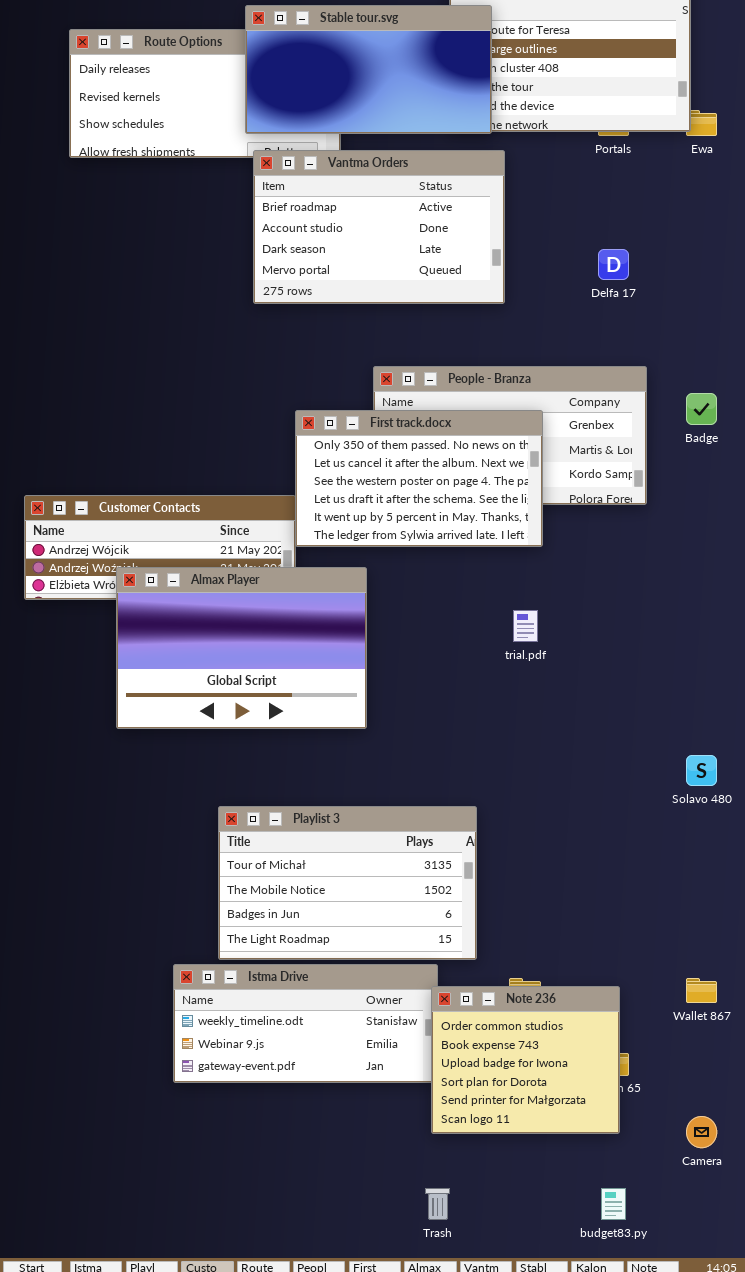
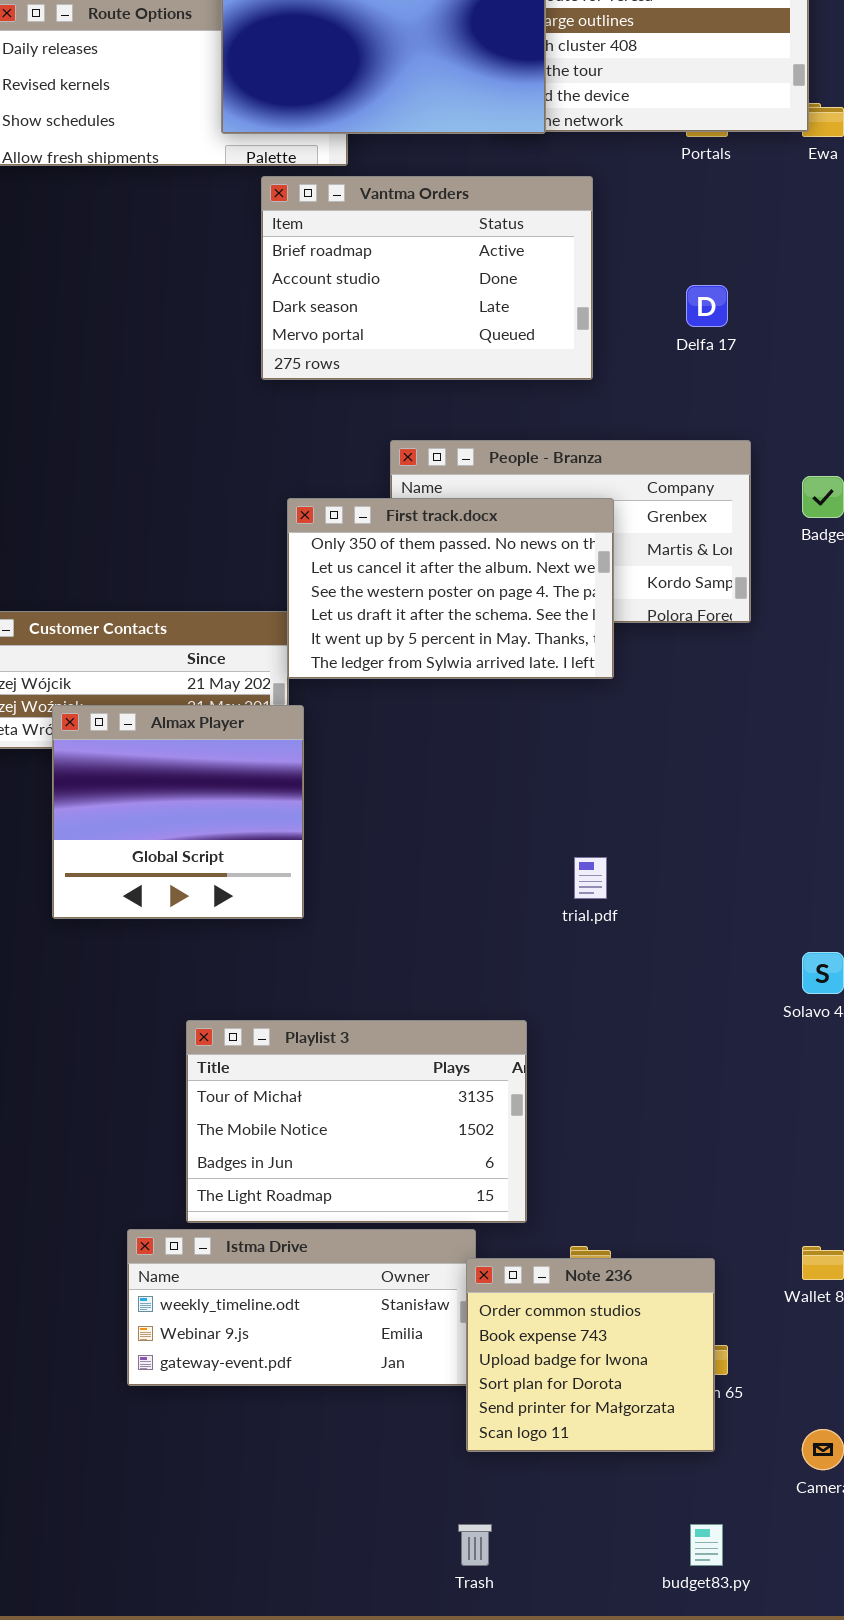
Vantma Orders: [253,150,505,304] -> [261,176,593,380], moved
Almax Player: [116,567,367,729] -> [52,705,304,919], resized
trial.pdf: [513,610,538,642] -> [574,857,607,899], moved

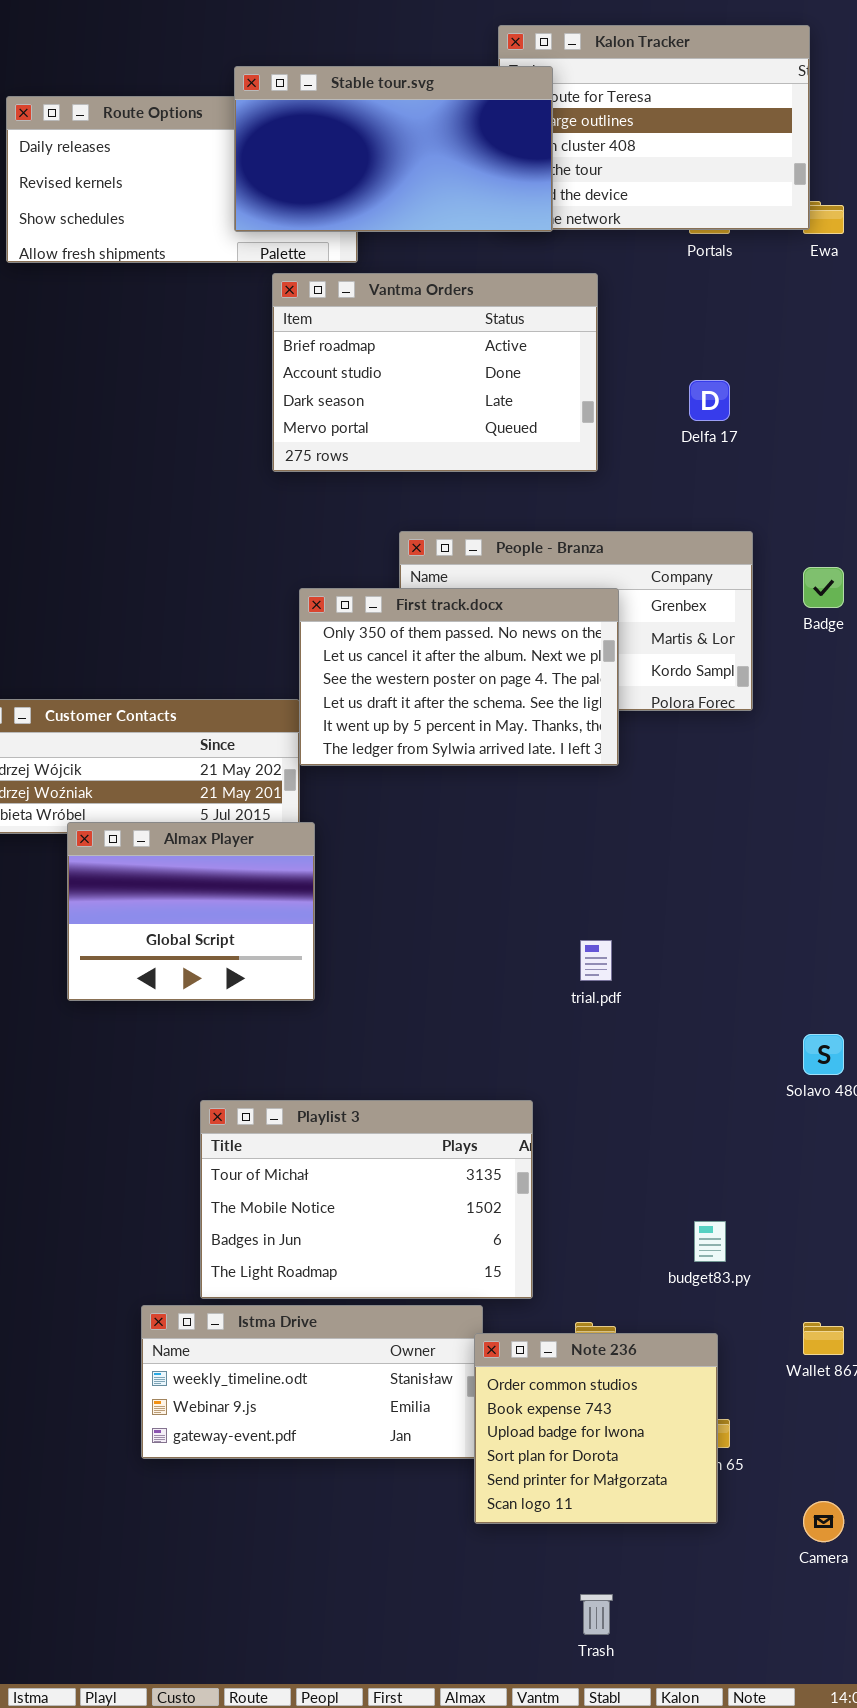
Almax Player: [52,705,304,919] -> [67,822,315,1001], resized
Trash: [458,1524,492,1566] -> [580,1594,613,1635], moved
budget83.py: [690,1524,723,1566] -> [694,1221,726,1262], moved

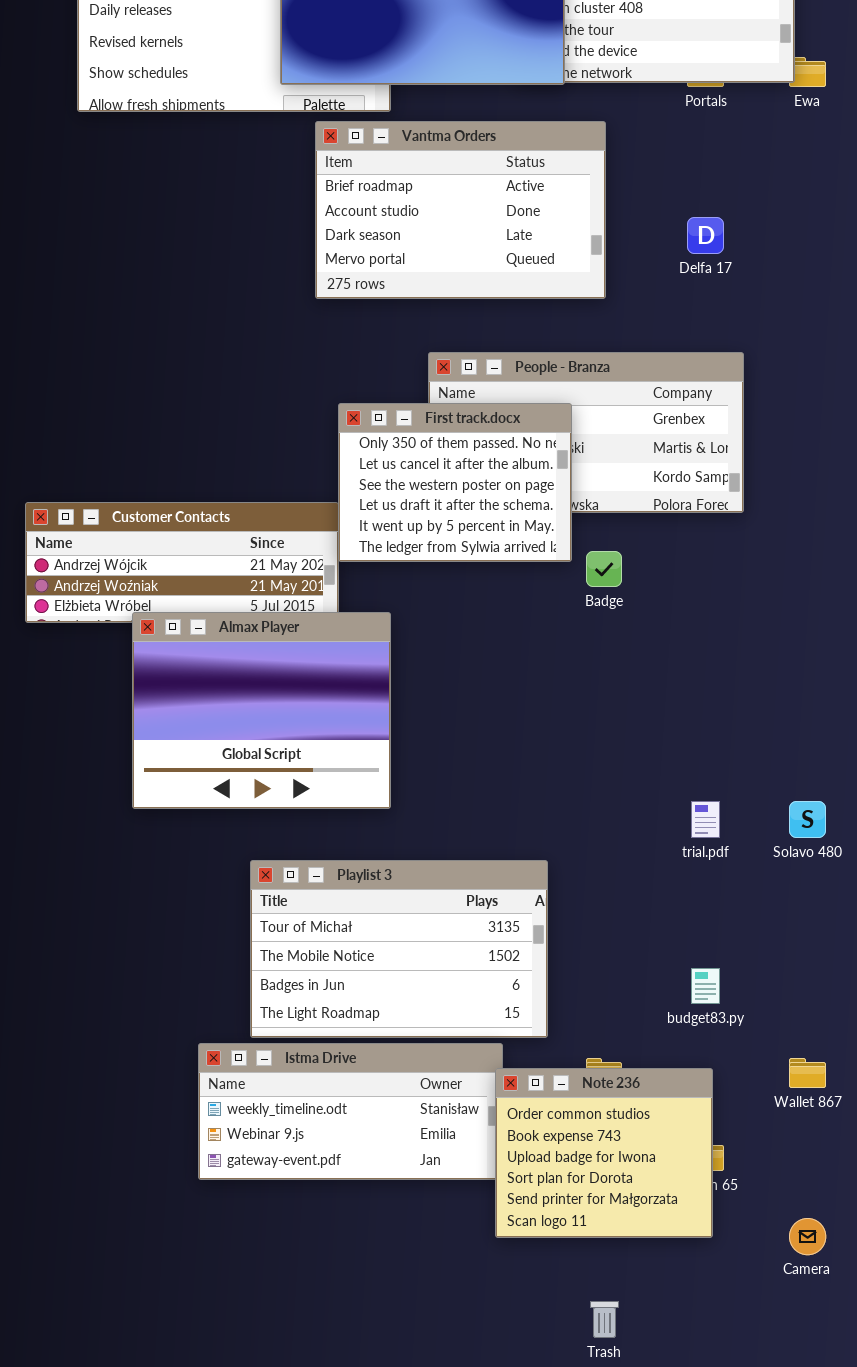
Badge: [803,567,844,608] -> [586,551,622,587], moved
First track.docx: [299,588,619,766] -> [338,403,572,562], resized
Almax Player: [67,822,315,1001] -> [132,612,391,809], resized
trial.pdf: [580,940,612,981] -> [691,801,720,838], moved

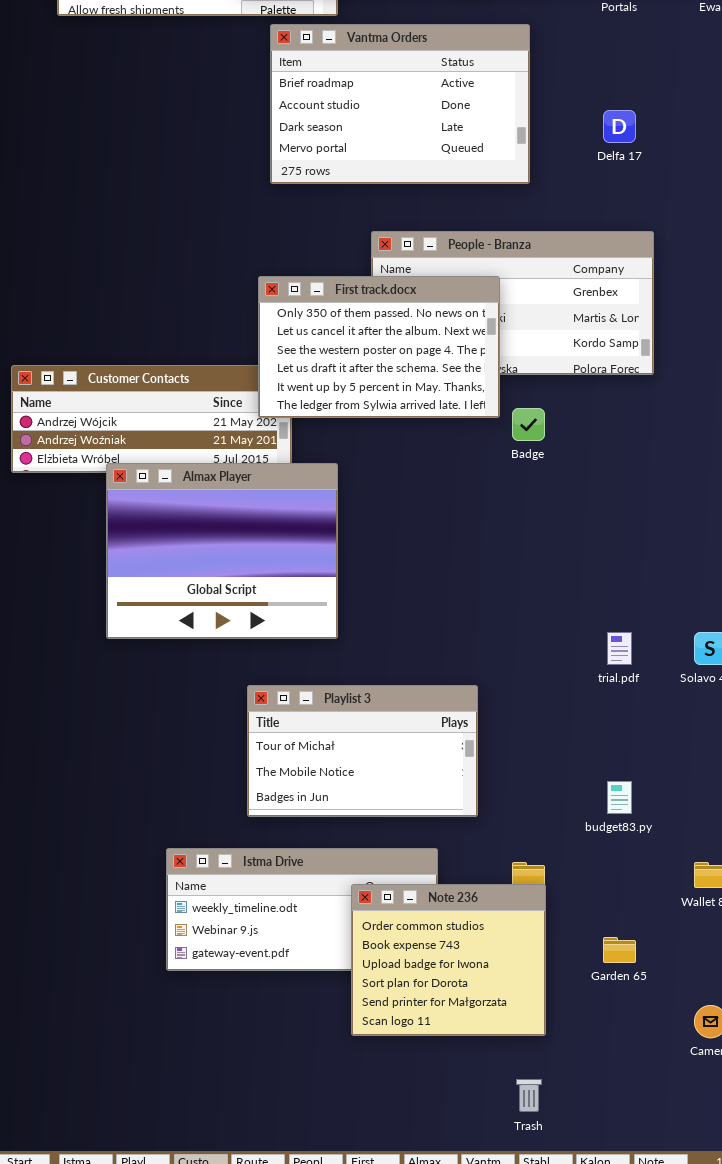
First track.docx: [338,403,572,562] -> [258,276,500,418], resized
Playlist 3: [250,860,548,1038] -> [247,685,478,817], resized
Note 236: [495,1068,713,1238] -> [351,884,546,1036], moved

